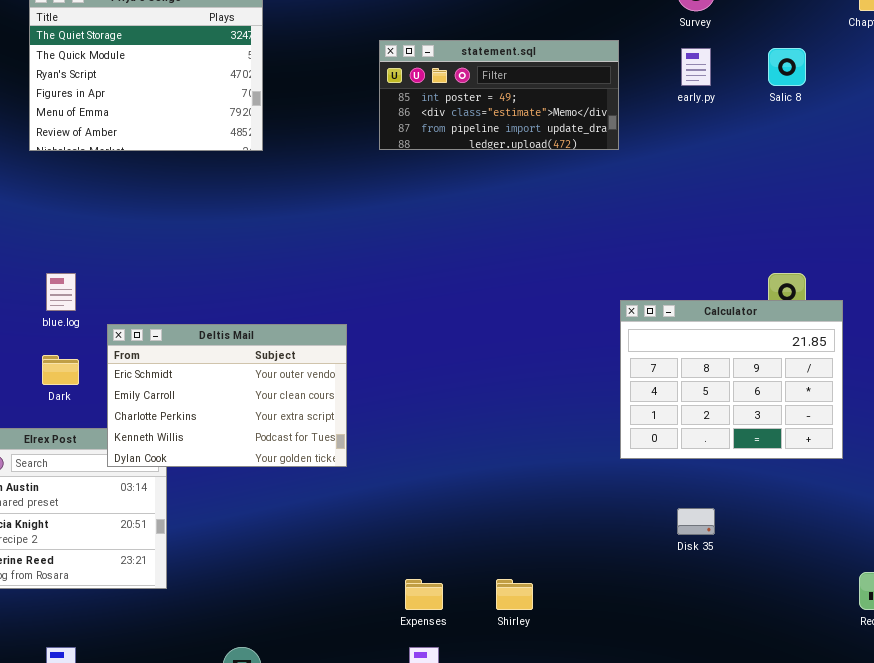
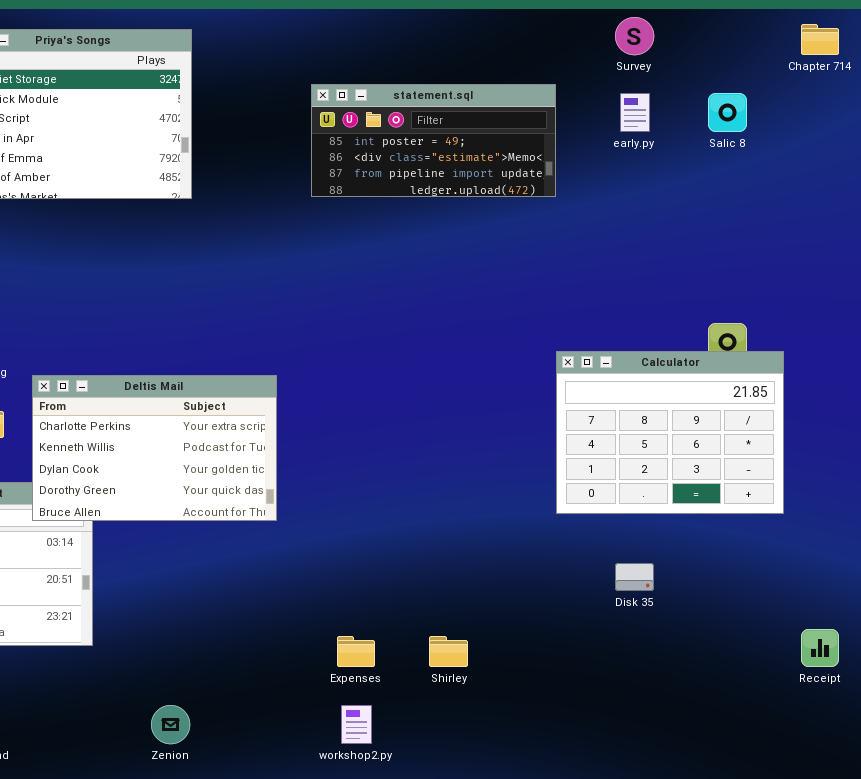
Deltis Mail: [107,324,347,467] -> [32,375,277,521], scrolled down 2 rows

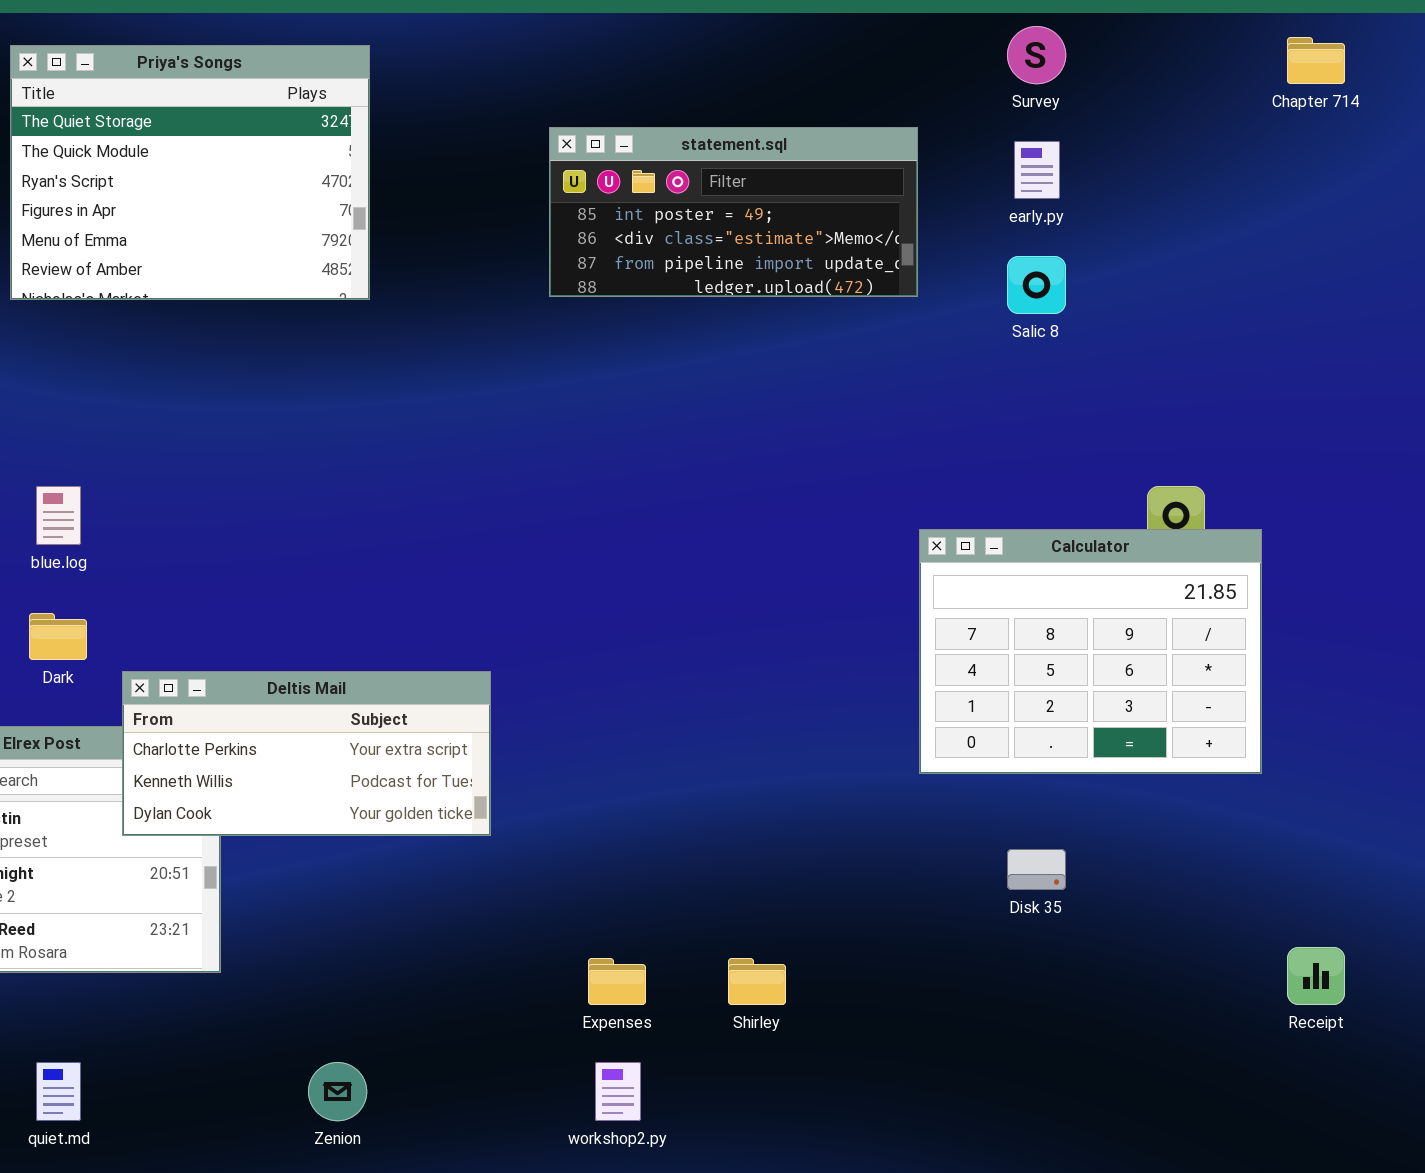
Salic 8: [708,93,747,132] -> [1007,256,1066,314], moved
Deltis Mail: [32,375,277,521] -> [122,671,491,836], moved, resized

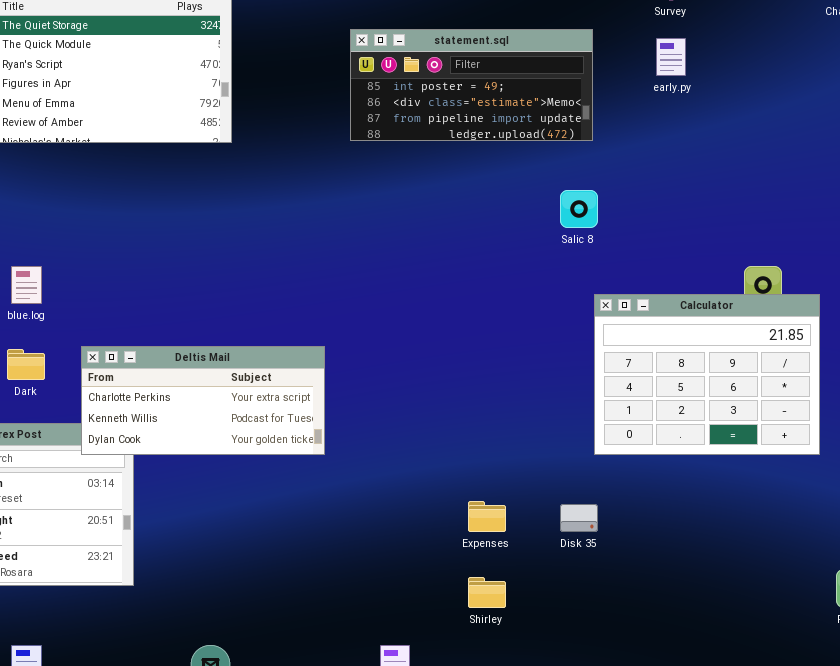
Salic 8: [1007,256,1066,314] -> [560,190,598,228], moved
Deltis Mail: [122,671,491,836] -> [81,346,325,455], moved
Disk 35: [1007,849,1066,890] -> [560,504,598,532], moved
Expenses: [588,958,646,1005] -> [468,501,506,532], moved

